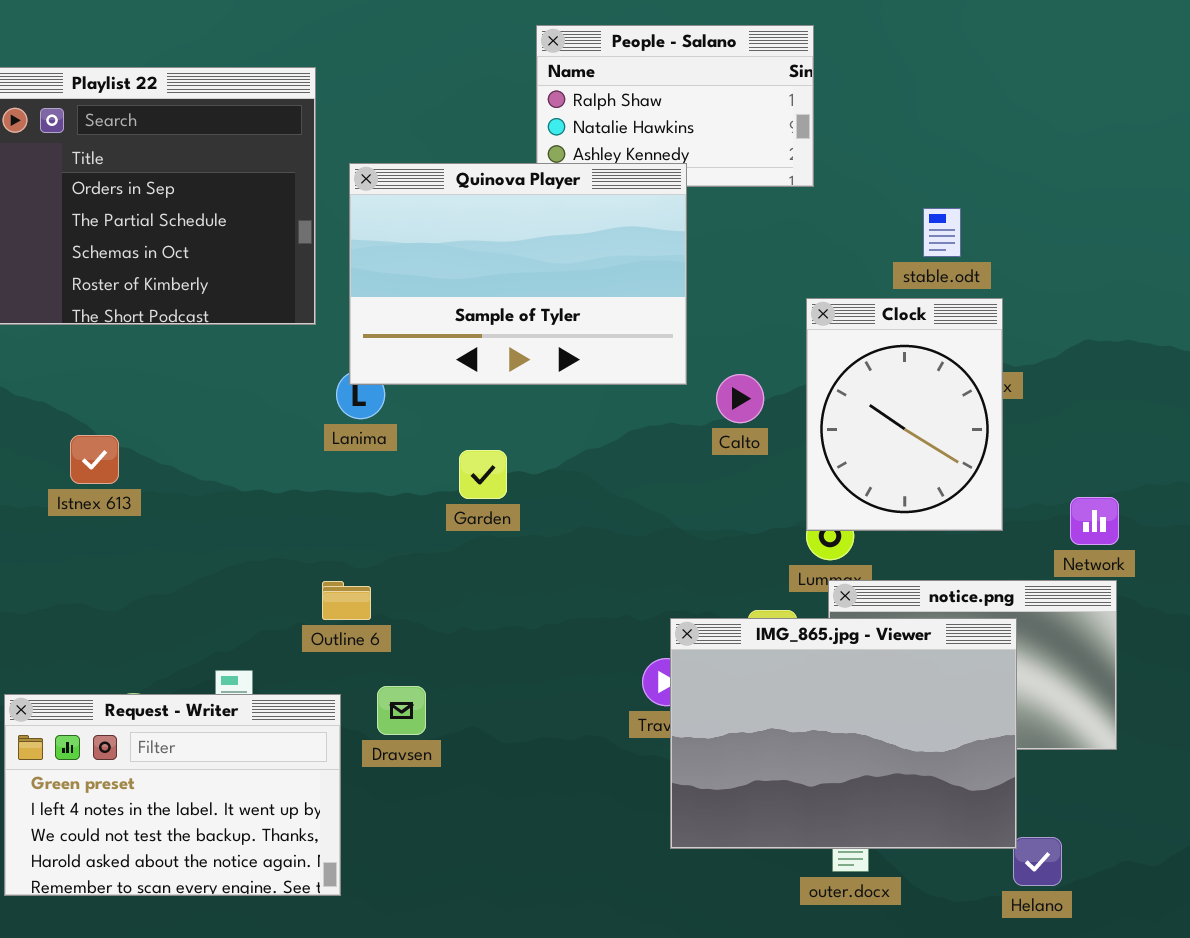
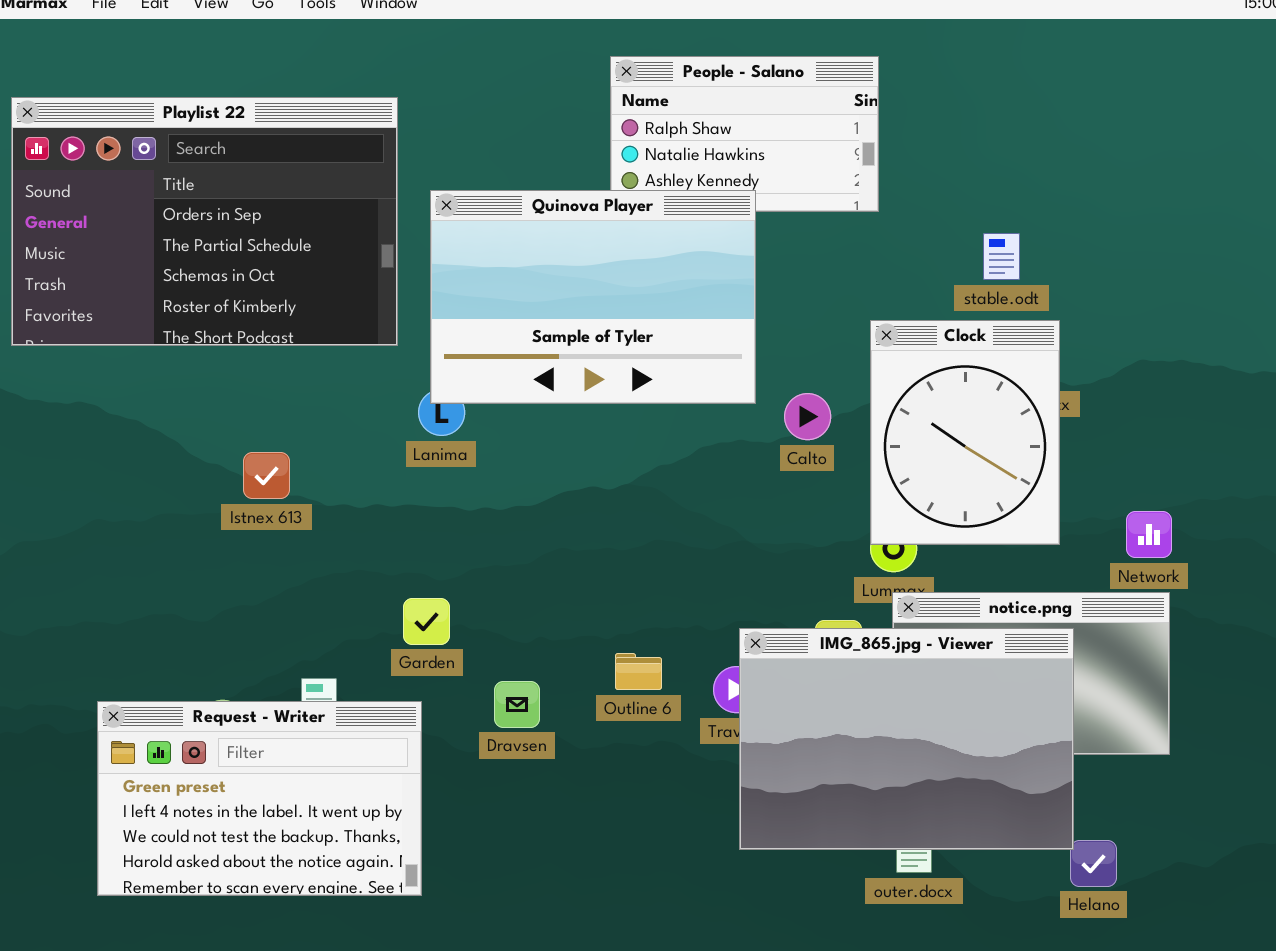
Istnex 613: [70,435,119,484] -> [243,452,290,499], moved
Garden: [459,450,507,499] -> [403,598,450,645], moved
Outline 6: [322,581,371,620] -> [615,653,662,690], moved
Dravsen: [377,686,426,735] -> [494,681,540,728], moved

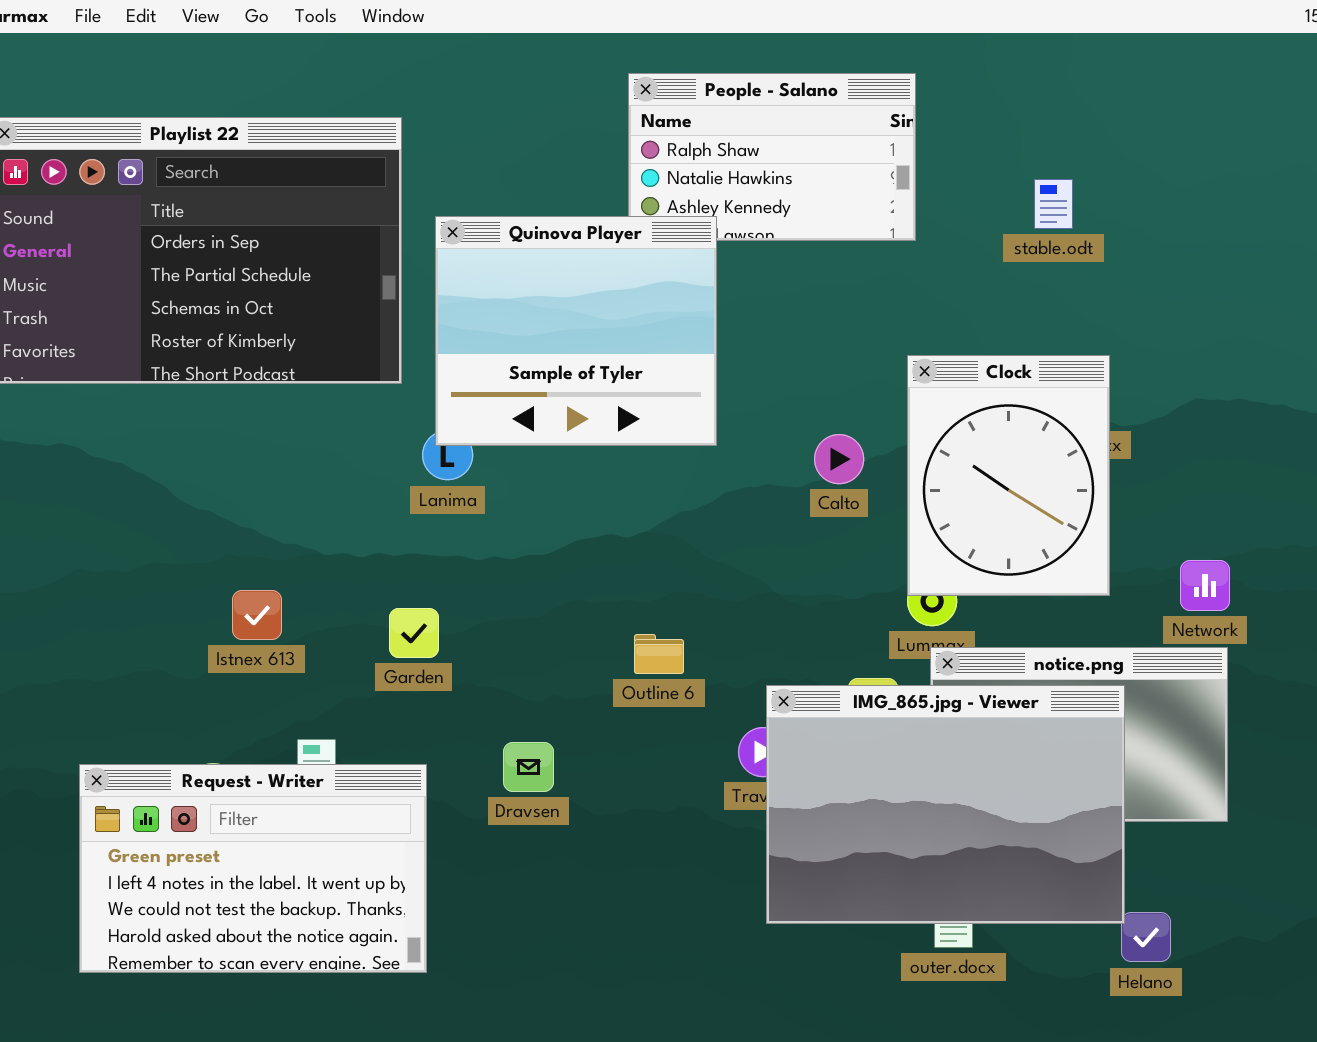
Quinova Player: [430,190,756,404] -> [435,216,717,446], resized
stable.odt: [983,233,1020,280] -> [1034,179,1073,229], moved
Istnex 613: [243,452,290,499] -> [232,590,282,640], moved
Garden: [403,598,450,645] -> [389,608,439,658], moved
Outline 6: [615,653,662,690] -> [634,634,684,674], moved

